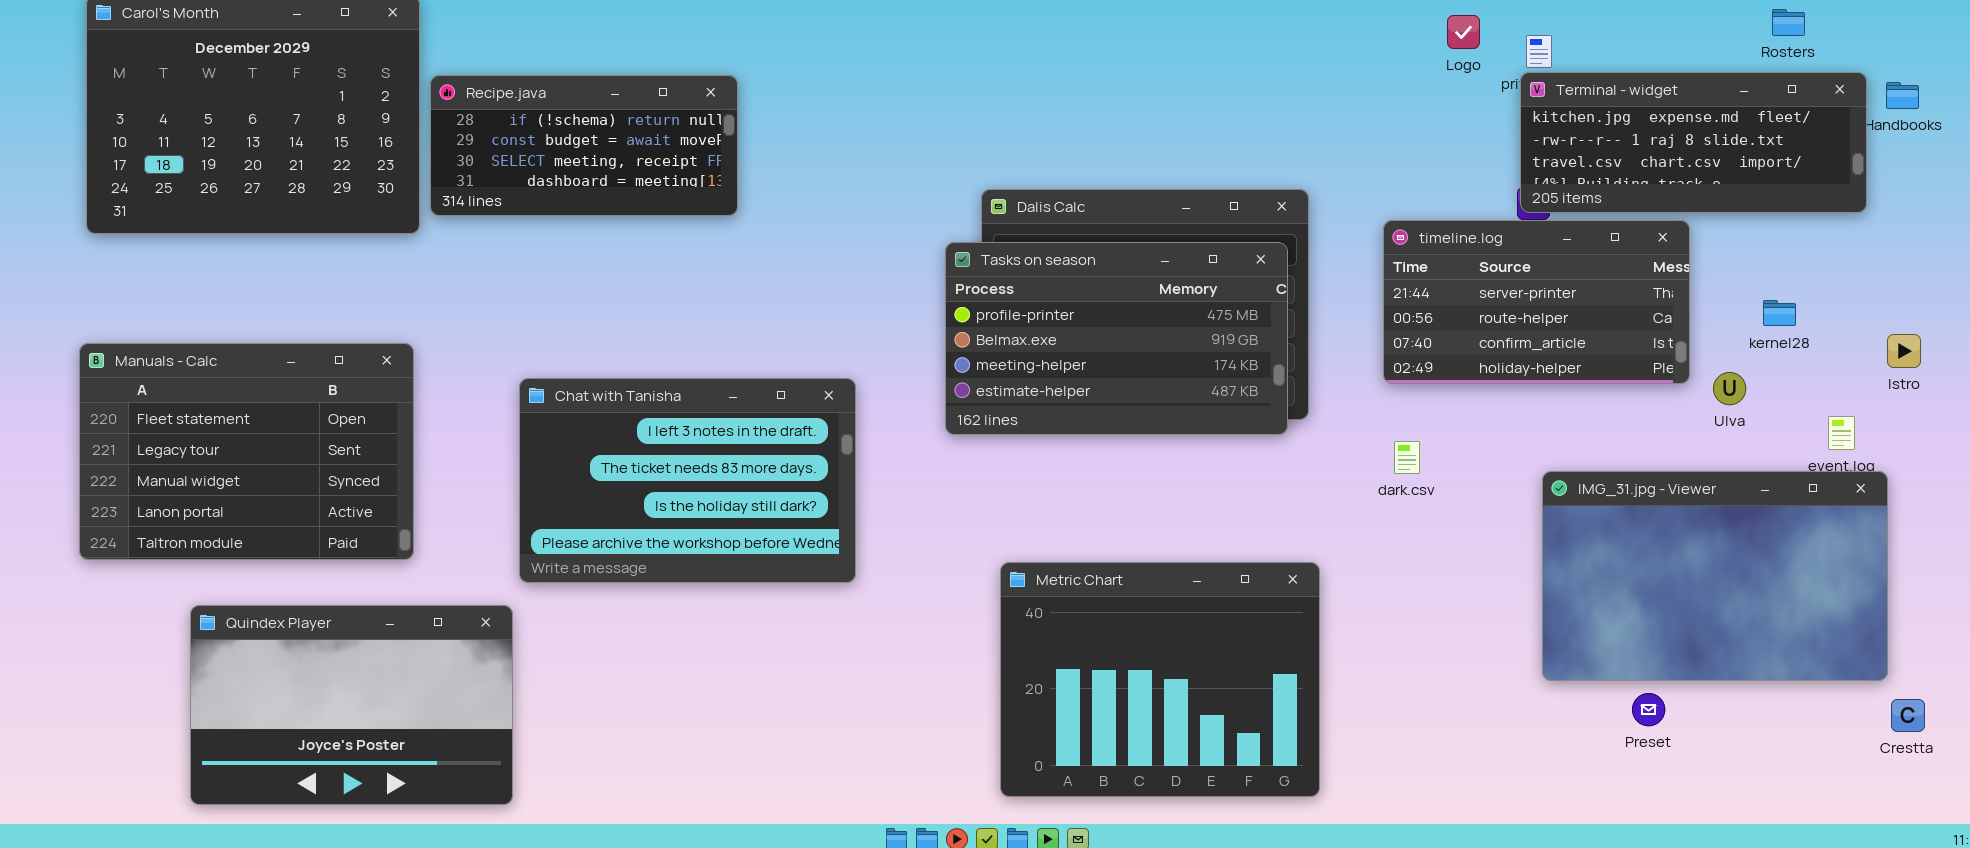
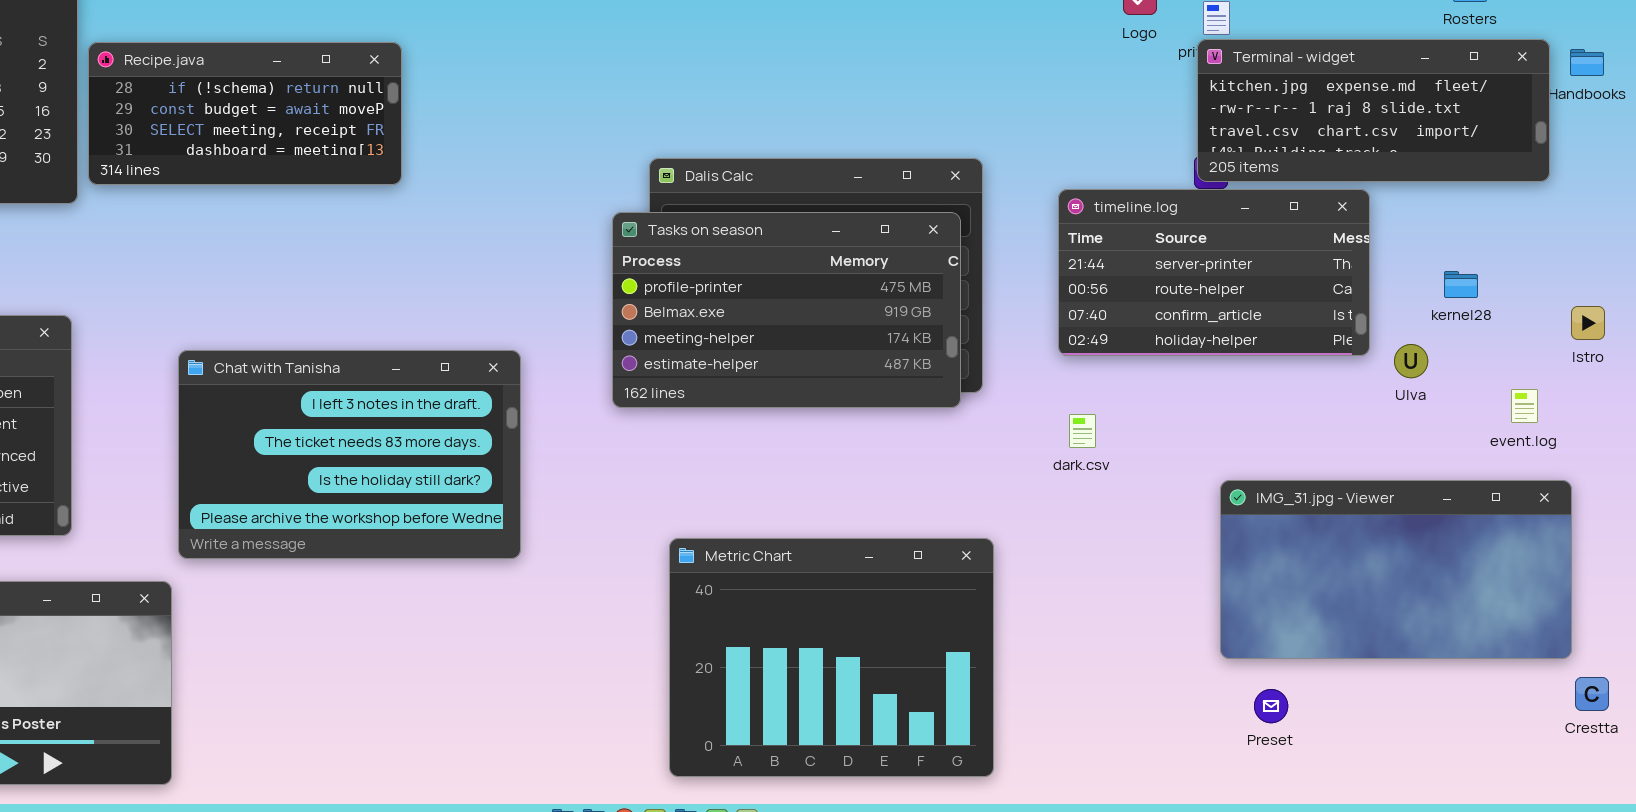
IMG_31.jpg - Viewer: [1542,471,1888,681] -> [1220,480,1572,659], resized
Preset: [1632,693,1665,726] -> [1254,689,1288,723], moved

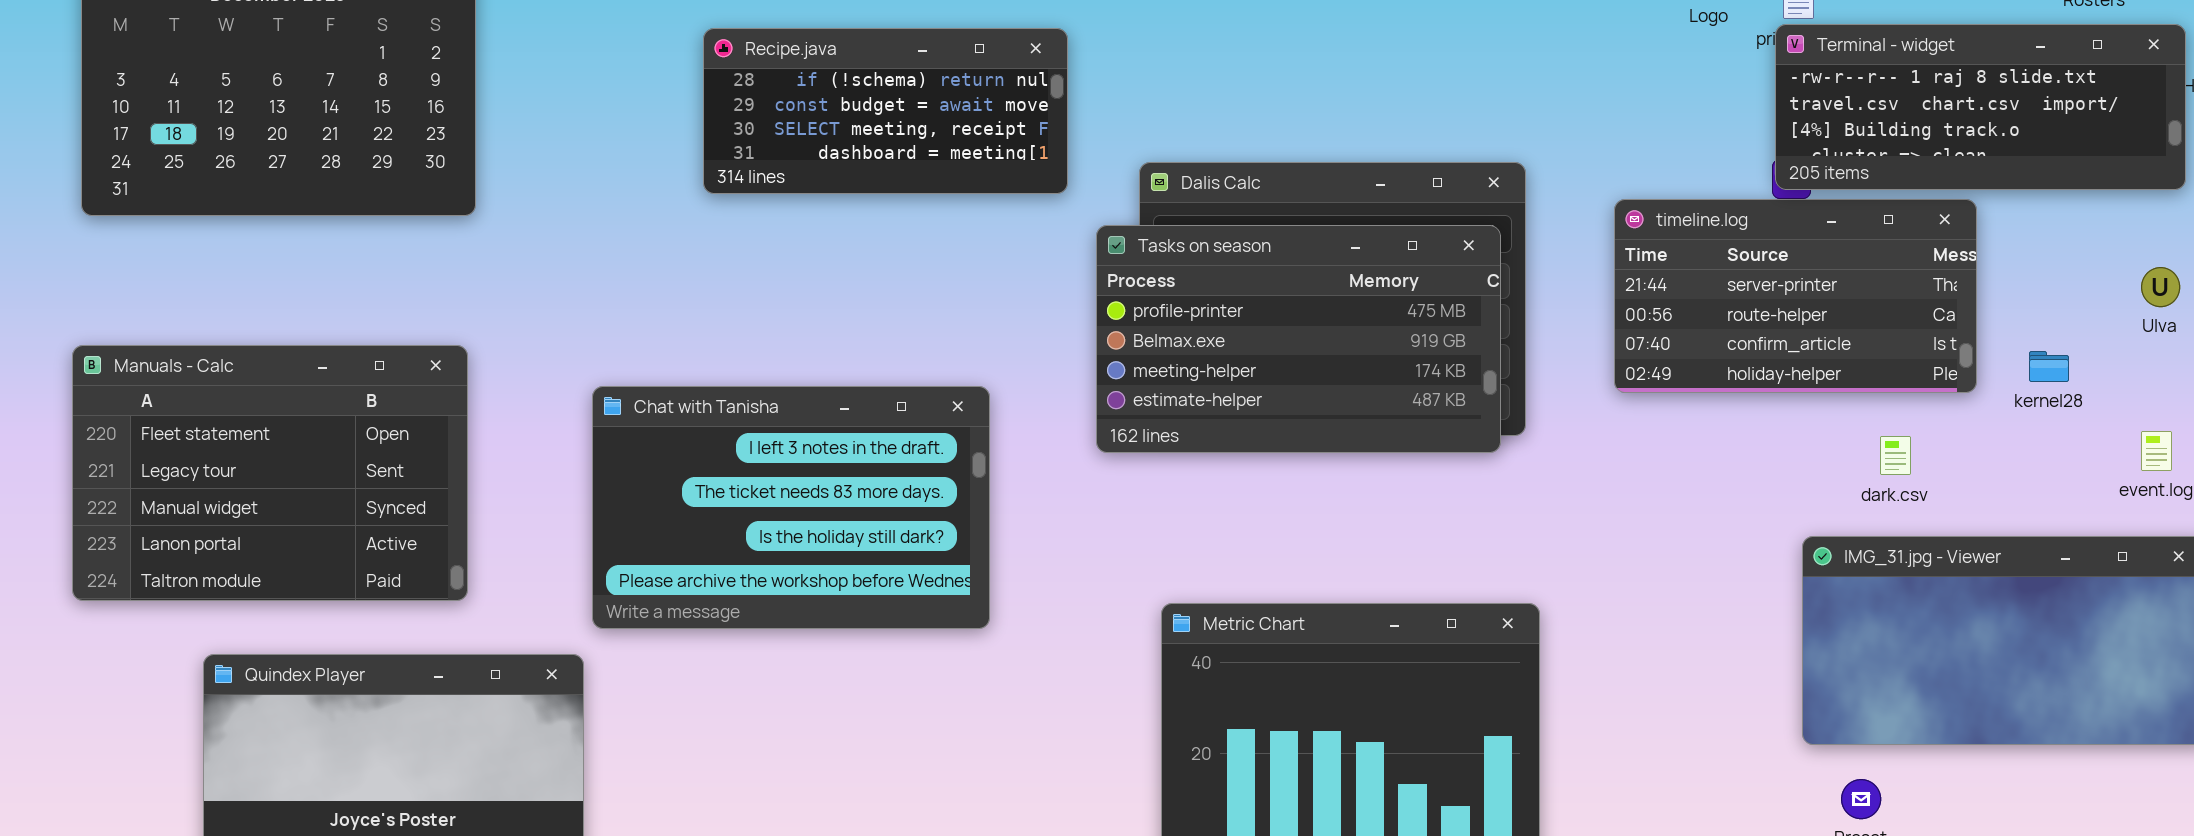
Terminal - widget: [1197,39,1550,182] -> [1775,24,2186,190], scrolled down 1 row
Recipe.java: [88,42,402,185] -> [703,28,1068,194], moved
kernel28: [1444,271,1478,298] -> [2029,351,2069,382], moved
Ulva: [1394,344,1428,378] -> [2141,267,2180,307], moved
dark.csv: [1069,414,1096,448] -> [1880,436,1911,475], moved

